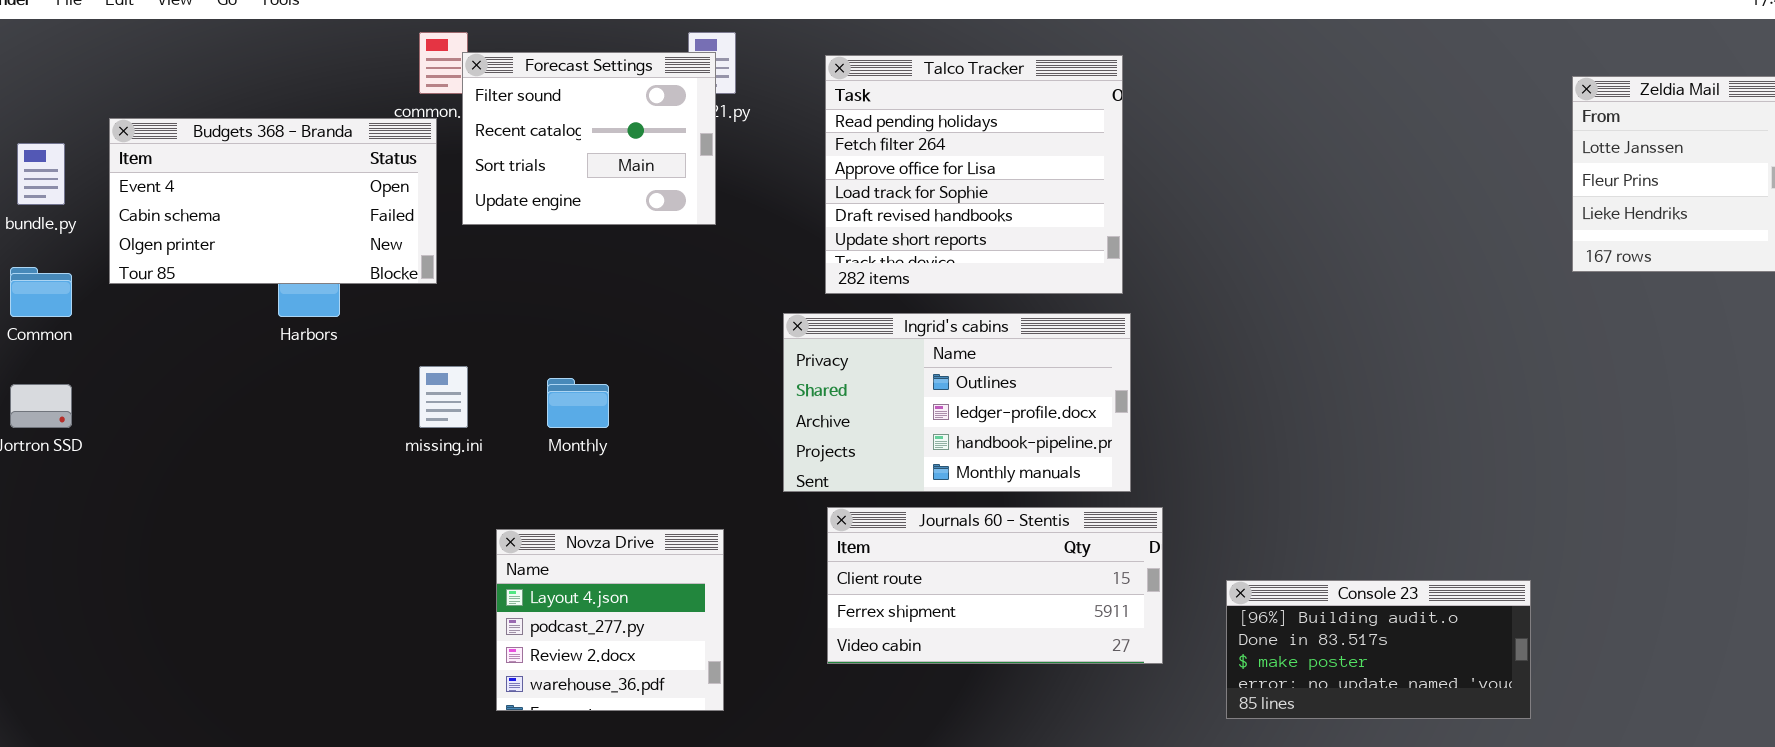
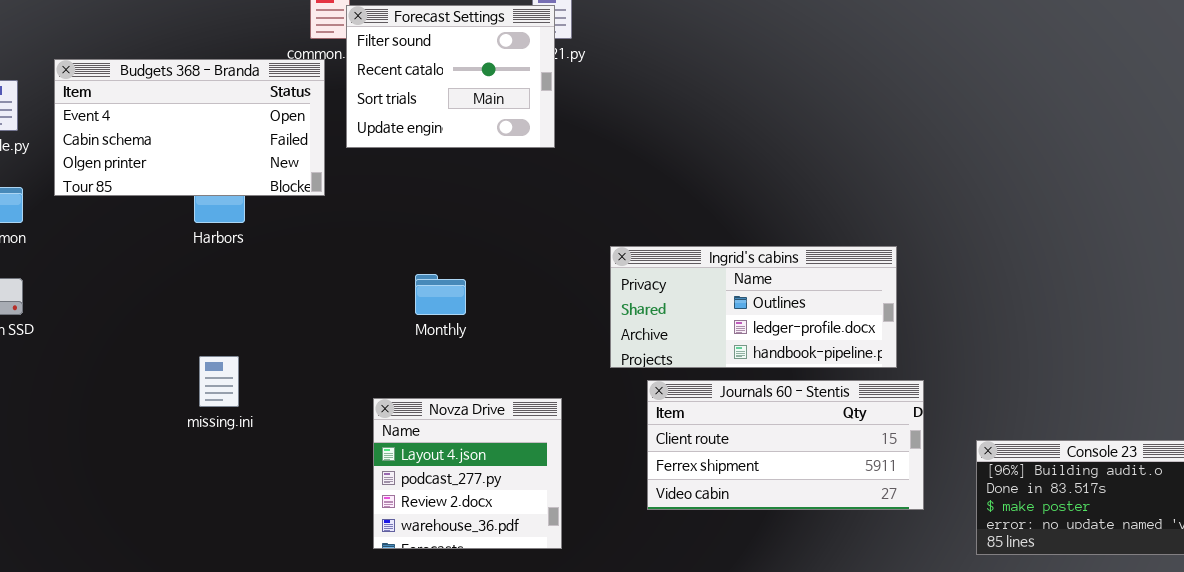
Talco Tracker: [825,55,1123,294] -> none, closed
Ingrid's cabins: [783,313,1131,492] -> [610,246,897,368], resized
missing.ini: [419,366,468,428] -> [199,356,239,407], moved

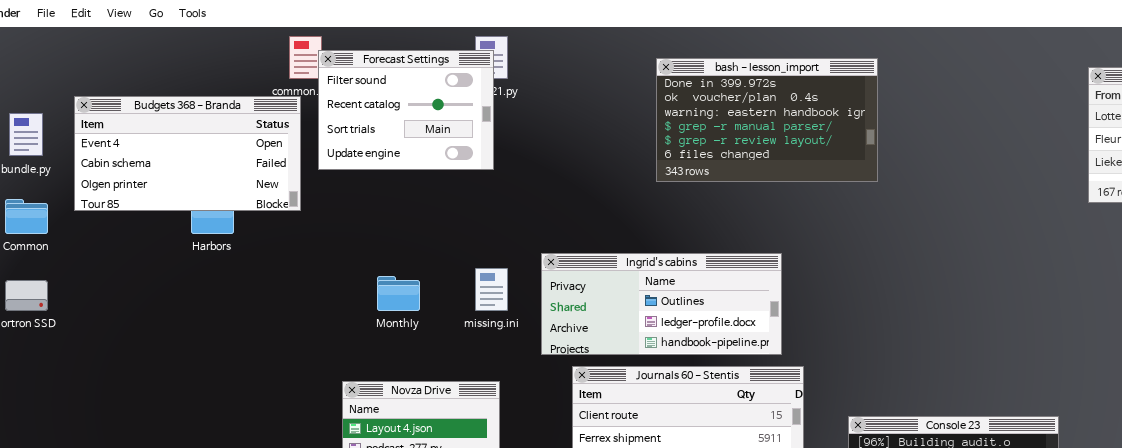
bash - lesson_import: none -> [656,58,878,182], opened
missing.ini: [199,356,239,407] -> [475,268,508,311], moved

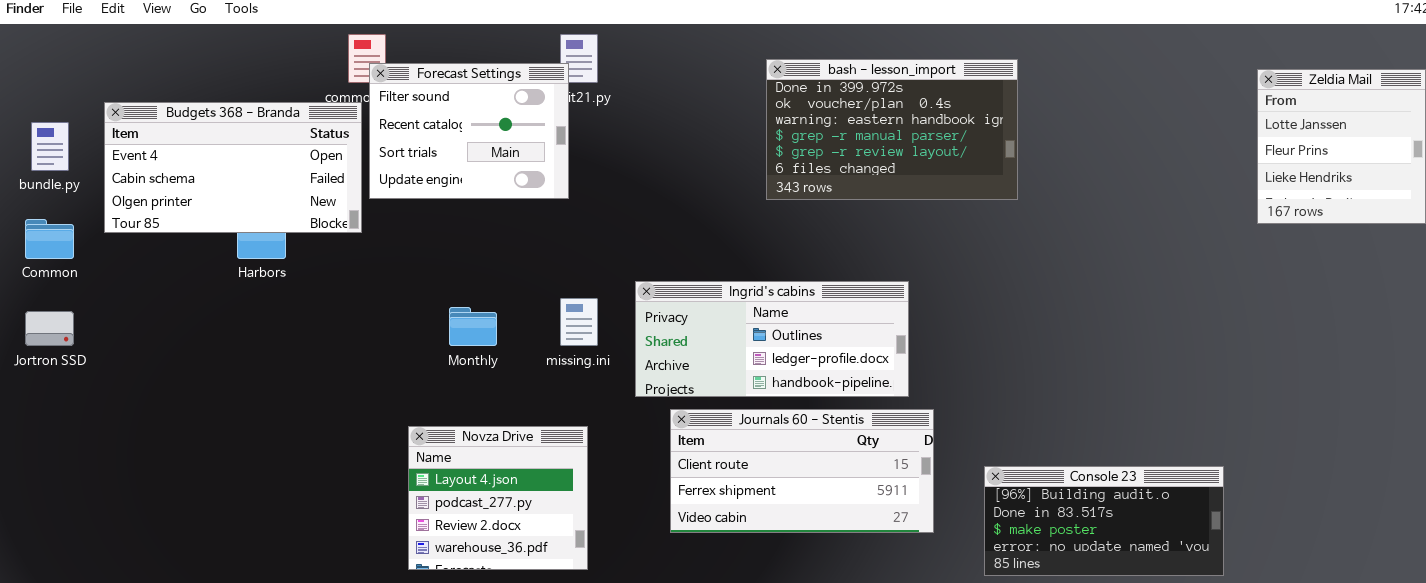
Forecast Settings: [318,50,494,170] -> [369,63,569,199], moved

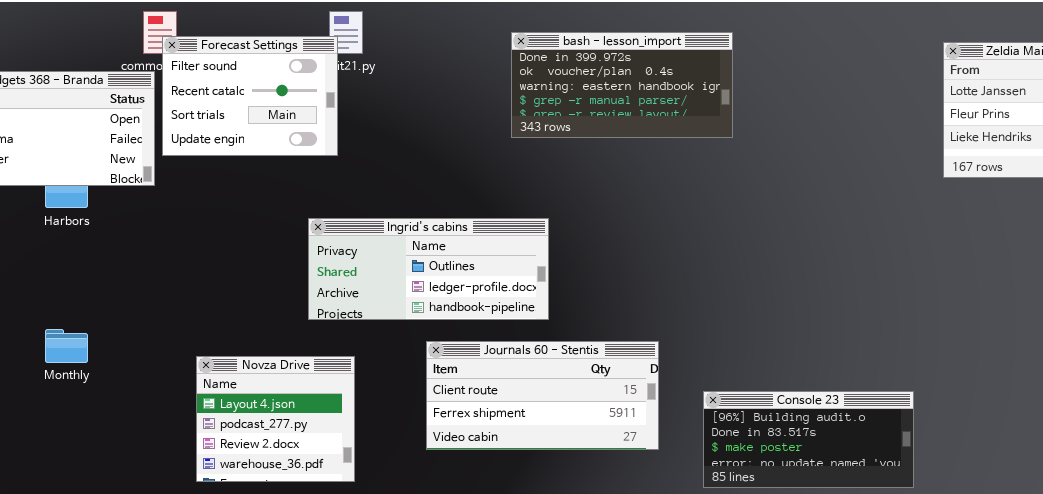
bash - lesson_import: [766,59,1018,200] -> [511,32,733,138], resized
Ingrid's cabins: [635,281,909,397] -> [308,218,549,320], moved
Monthly: [449,307,497,346] -> [45,329,88,363], moved

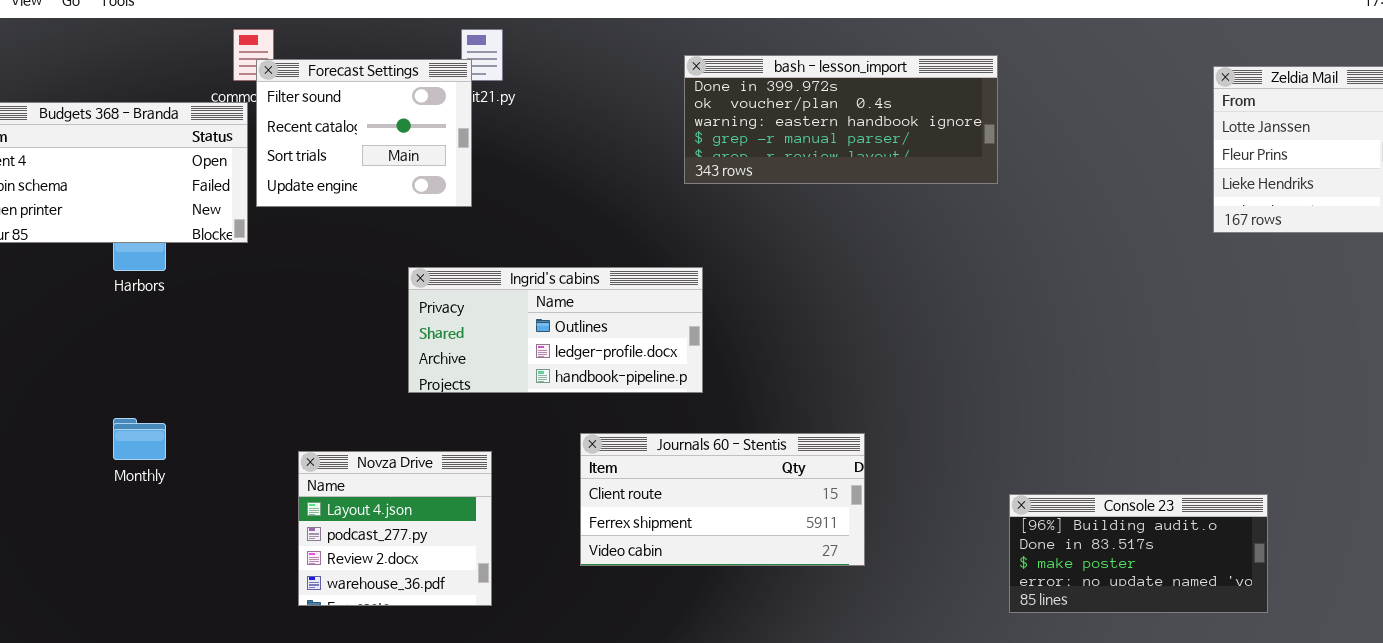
bash - lesson_import: [511,32,733,138] -> [684,55,998,184], resized
Ingrid's cabins: [308,218,549,320] -> [408,267,703,393], moved
Console 23: [703,391,914,488] -> [1009,494,1268,613], moved

